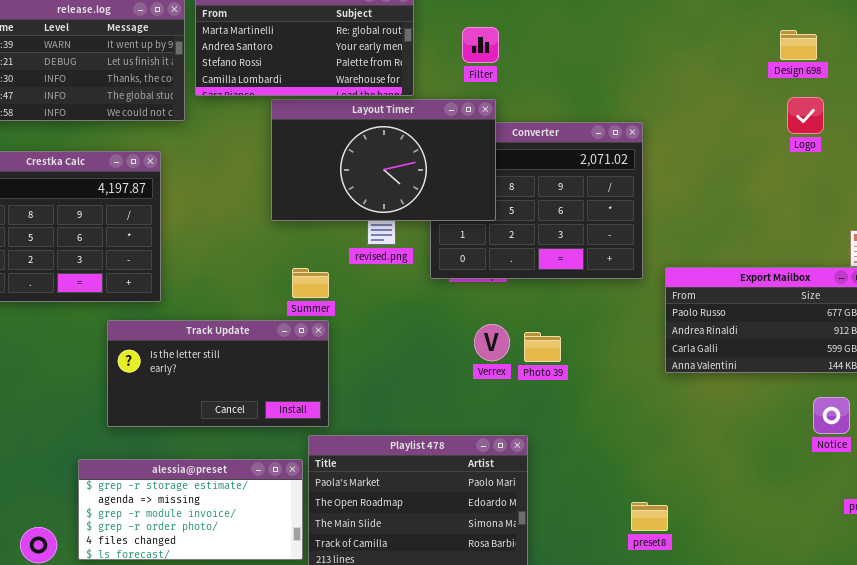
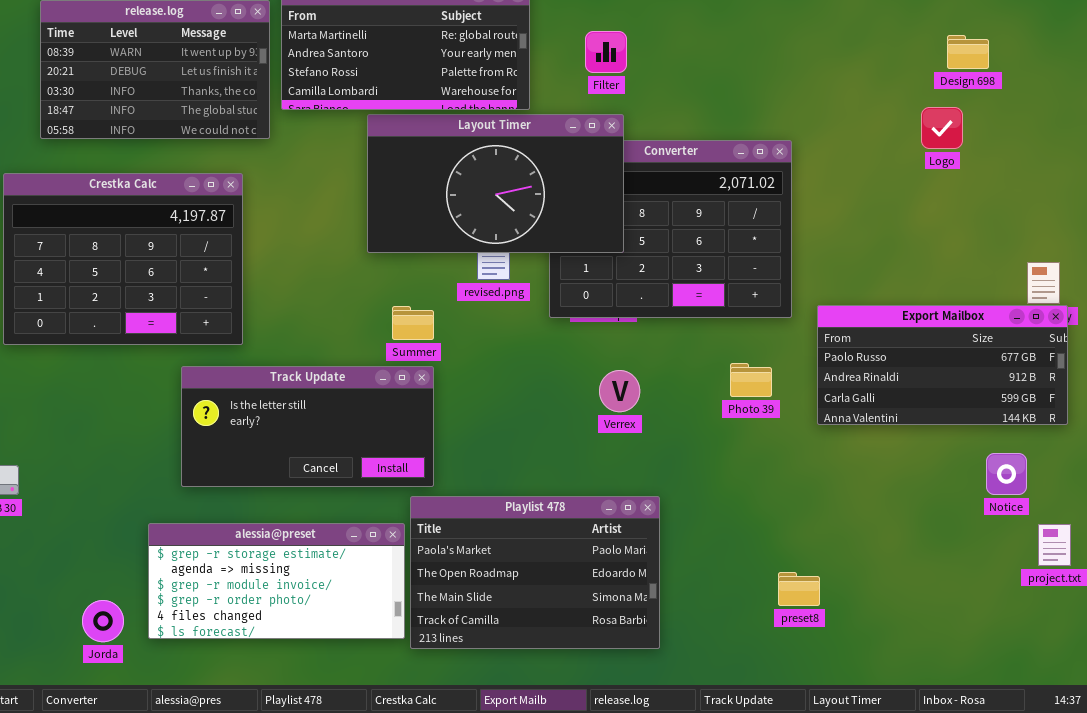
Logo: [787,97,824,134] -> [921,107,963,149], moved
Photo 39: [524,332,561,362] -> [730,363,772,397], moved

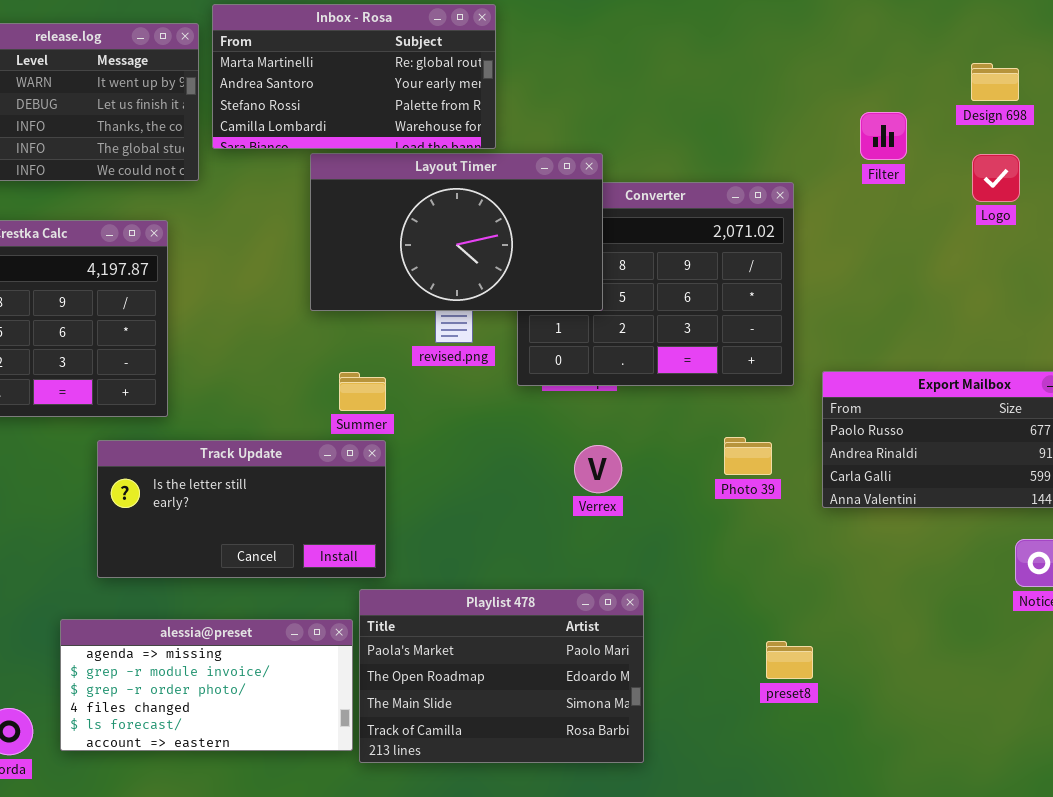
Filter: [585,31,627,73] -> [860,112,907,160], moved
Logo: [921,107,963,149] -> [972,154,1020,202], moved
alessia@preset: [148,523,405,639] -> [60,619,353,751], scrolled down 1 row
preset8: [778,572,820,606] -> [766,641,813,679], moved

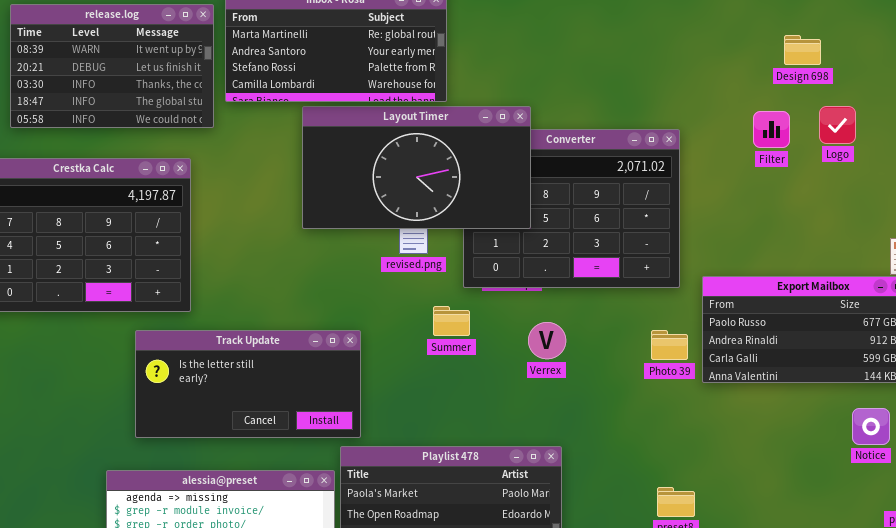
Design 698: [971,63,1019,101] -> [784,35,821,65], moved
Filter: [860,112,907,160] -> [753,111,790,148], moved
Summer: [339,372,386,411] -> [433,306,470,336], moved
Photo 39: [724,437,772,475] -> [651,330,688,360], moved
Verrex: [574,445,622,493] -> [528,322,566,359], moved

